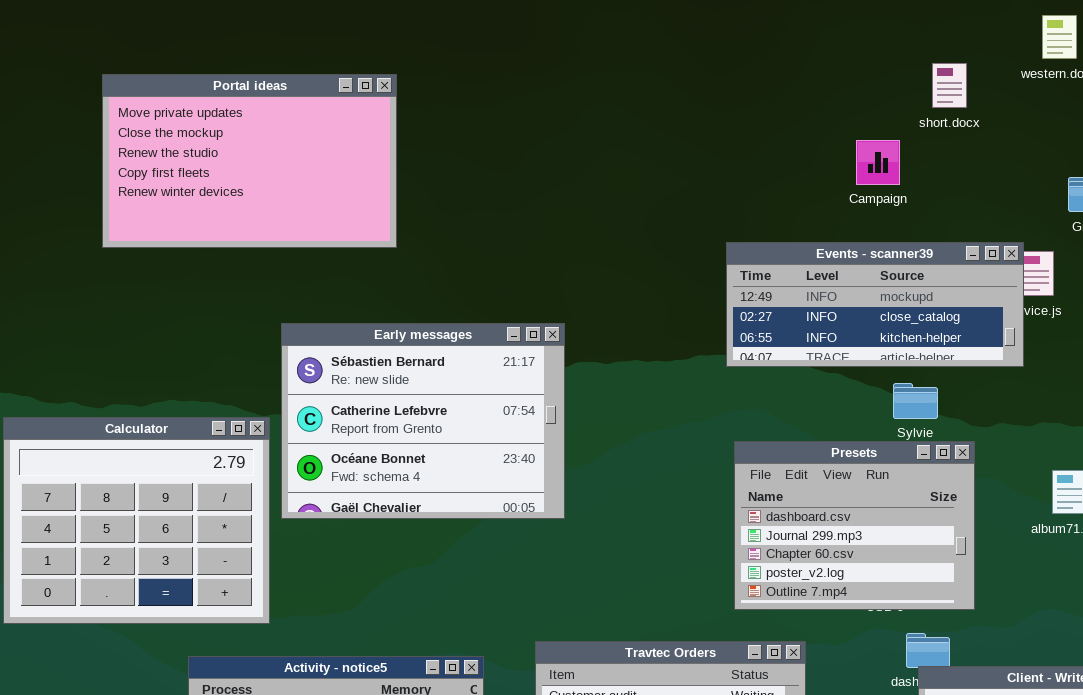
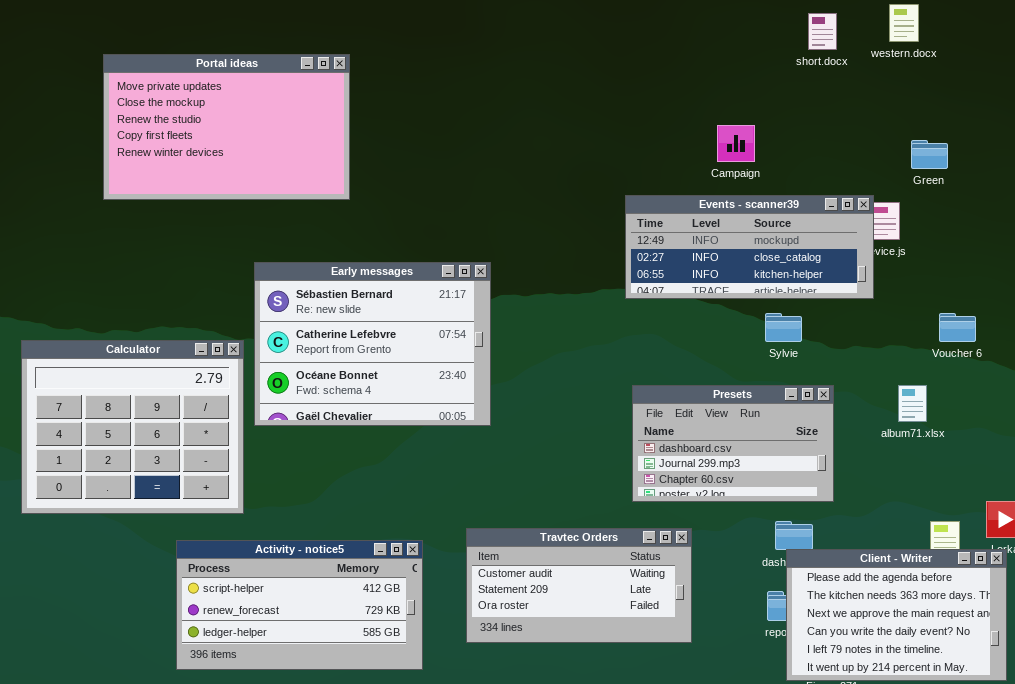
short.docx: [932,63,967,108] -> [808,13,837,50], moved
Campaign: [856,140,900,185] -> [717,125,755,162], moved
Presets: [734,441,975,610] -> [632,385,834,502], resized

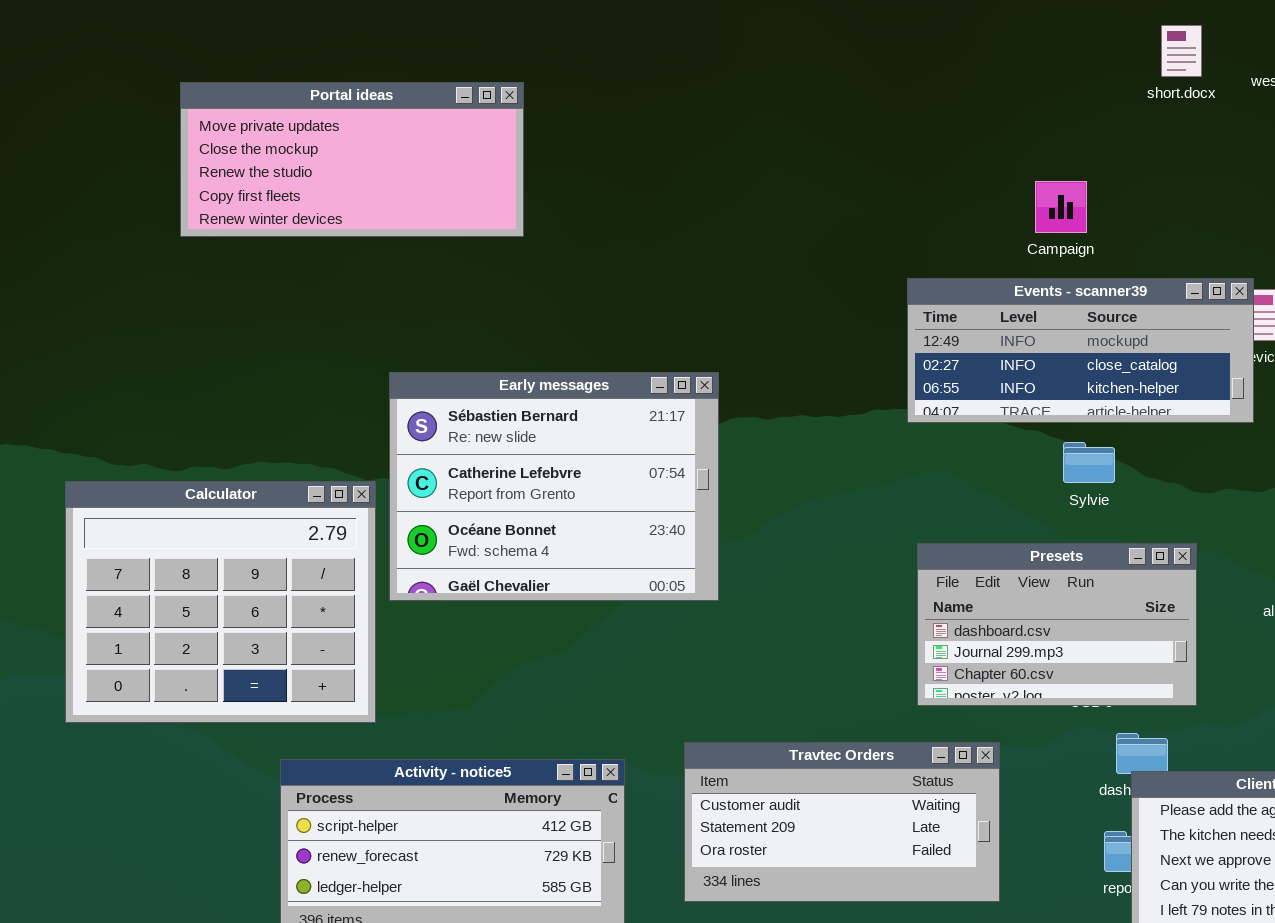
Portal ideas: [103,54,350,200] -> [180,82,524,237], resized
Sylvie: [765,313,802,342] -> [1063,442,1115,483], moved

